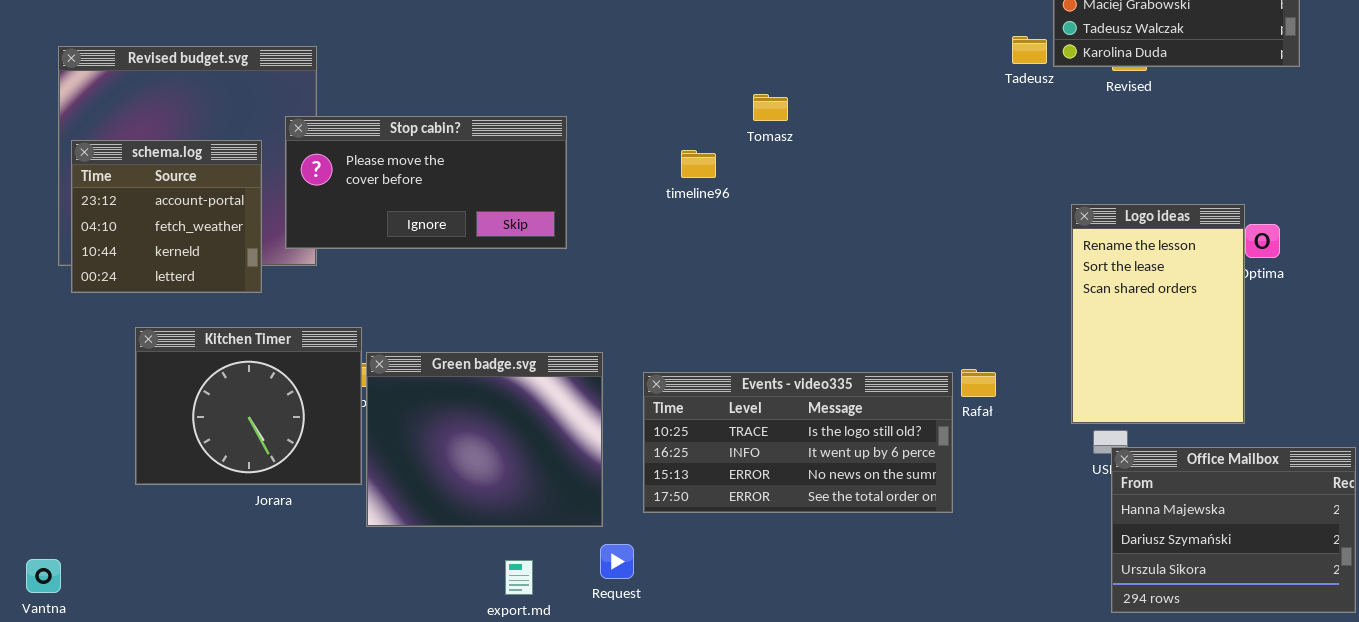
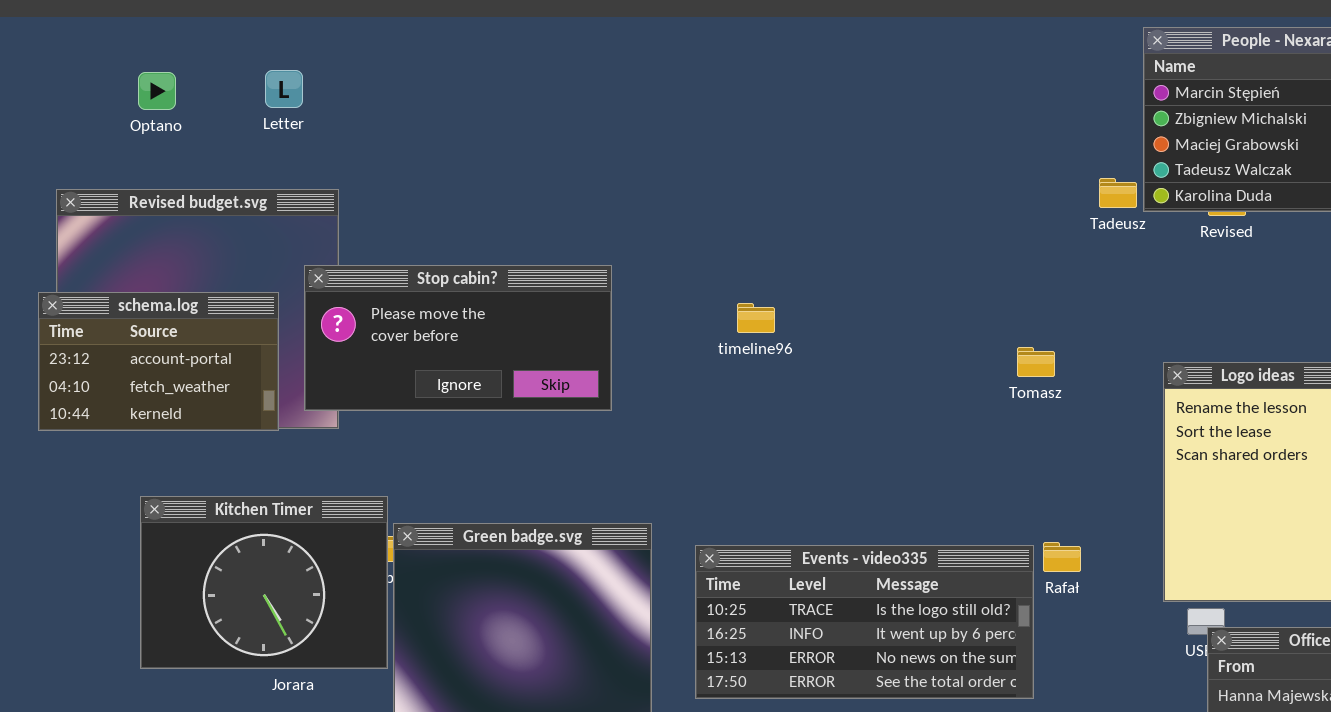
Tomasz: [753,94,788,121] -> [1017,347,1055,377], moved
schema.log: [71,140,262,293] -> [38,292,279,431], resized

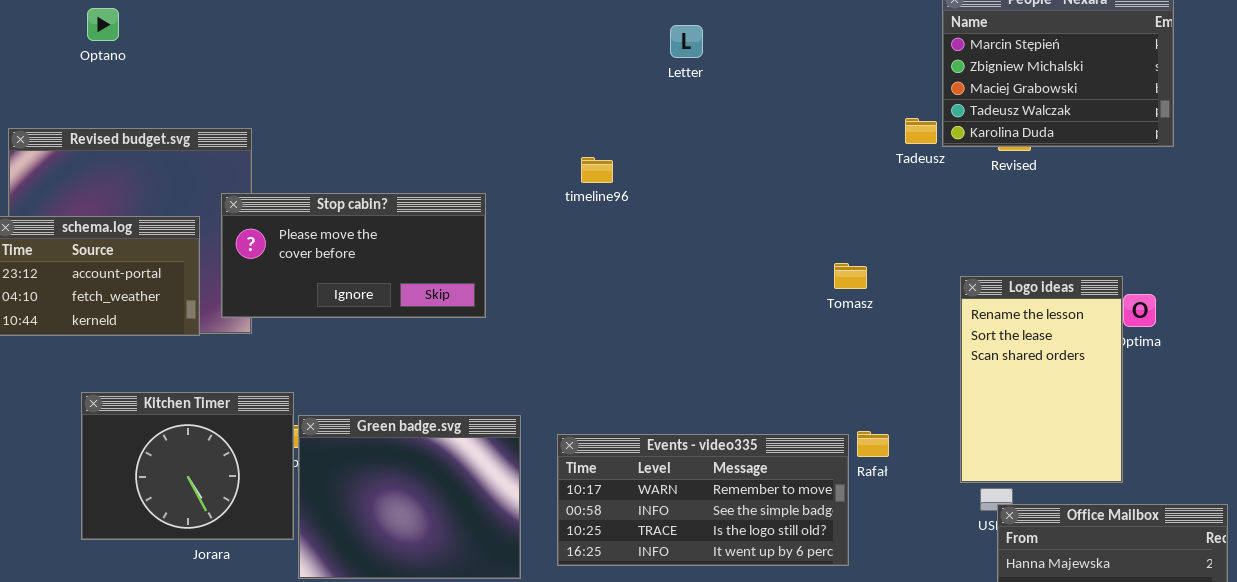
Letter: [265,70,303,108] -> [670,25,703,58], moved
Optano: [138,72,176,110] -> [87,8,119,41], moved
timeline96: [737,303,775,333] -> [581,157,613,183], moved
Events - video335: [695,545,1034,699] -> [557,434,849,566], scrolled up 2 rows

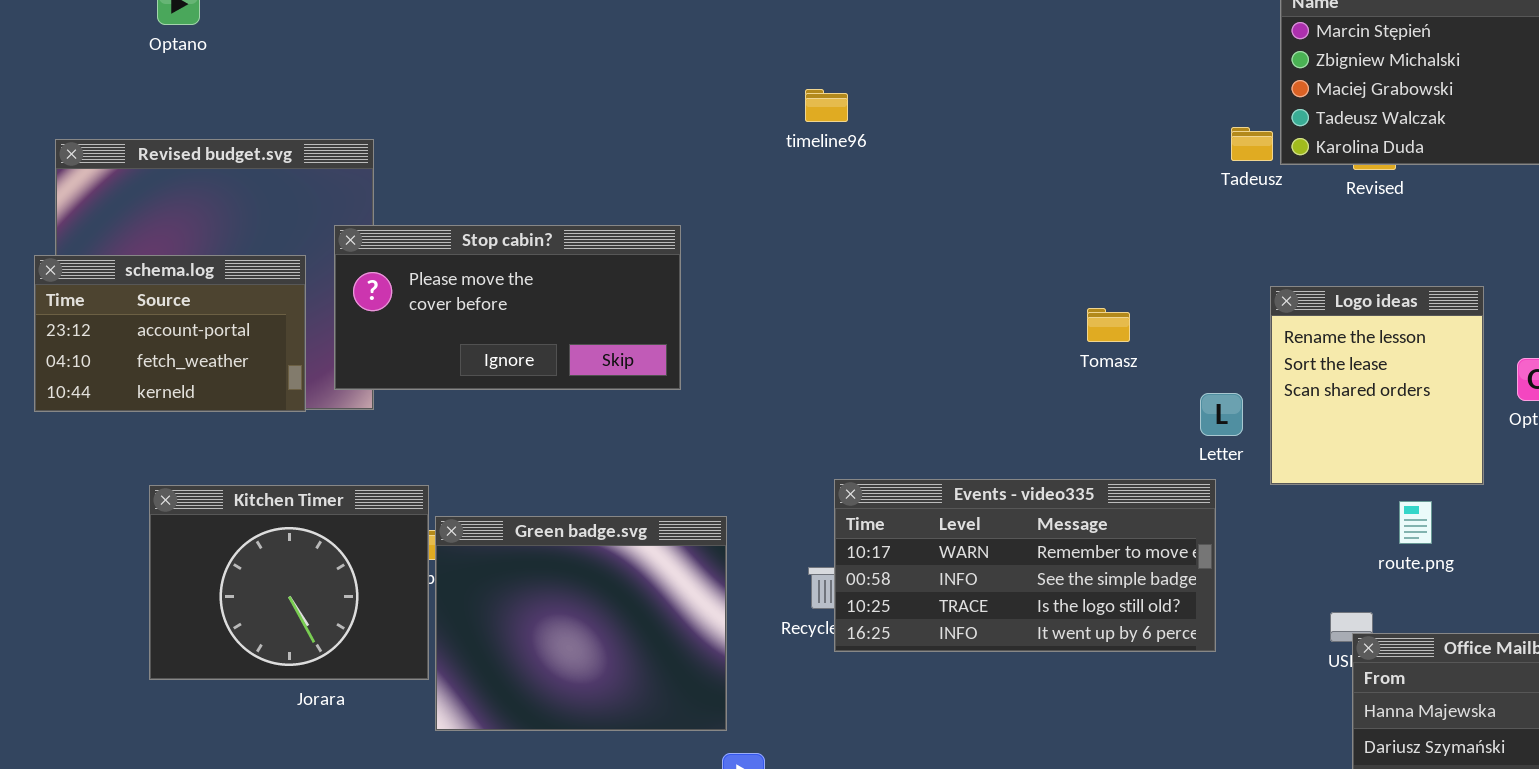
Letter: [670,25,703,58] -> [1200,393,1243,436], moved
timeline96: [581,157,613,183] -> [805,89,848,122], moved
Tomasz: [834,263,867,289] -> [1087,308,1130,342], moved
Logo ideas: [960,276,1123,483] -> [1270,286,1484,485], moved, resized
Events - video335: [557,434,849,566] -> [834,479,1216,652], moved

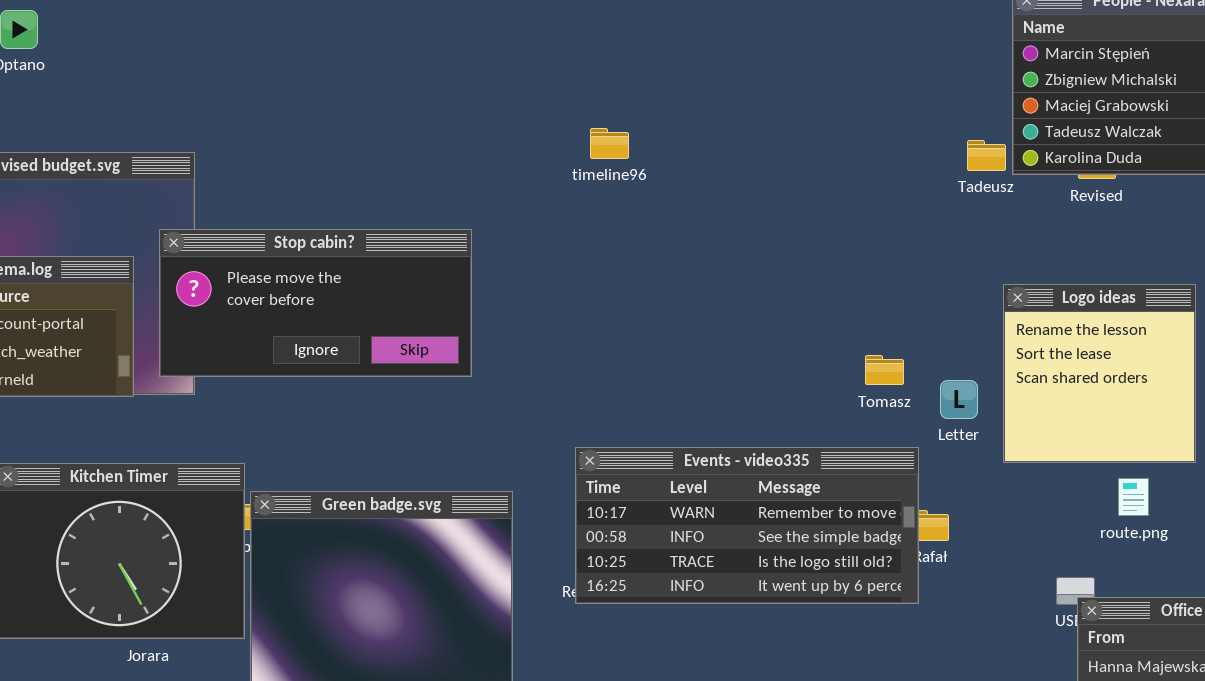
timeline96: [805,89,848,122] -> [590,128,629,159], moved
Tomasz: [1087,308,1130,342] -> [865,355,904,385], moved
Events - video335: [834,479,1216,652] -> [575,447,919,604], moved

